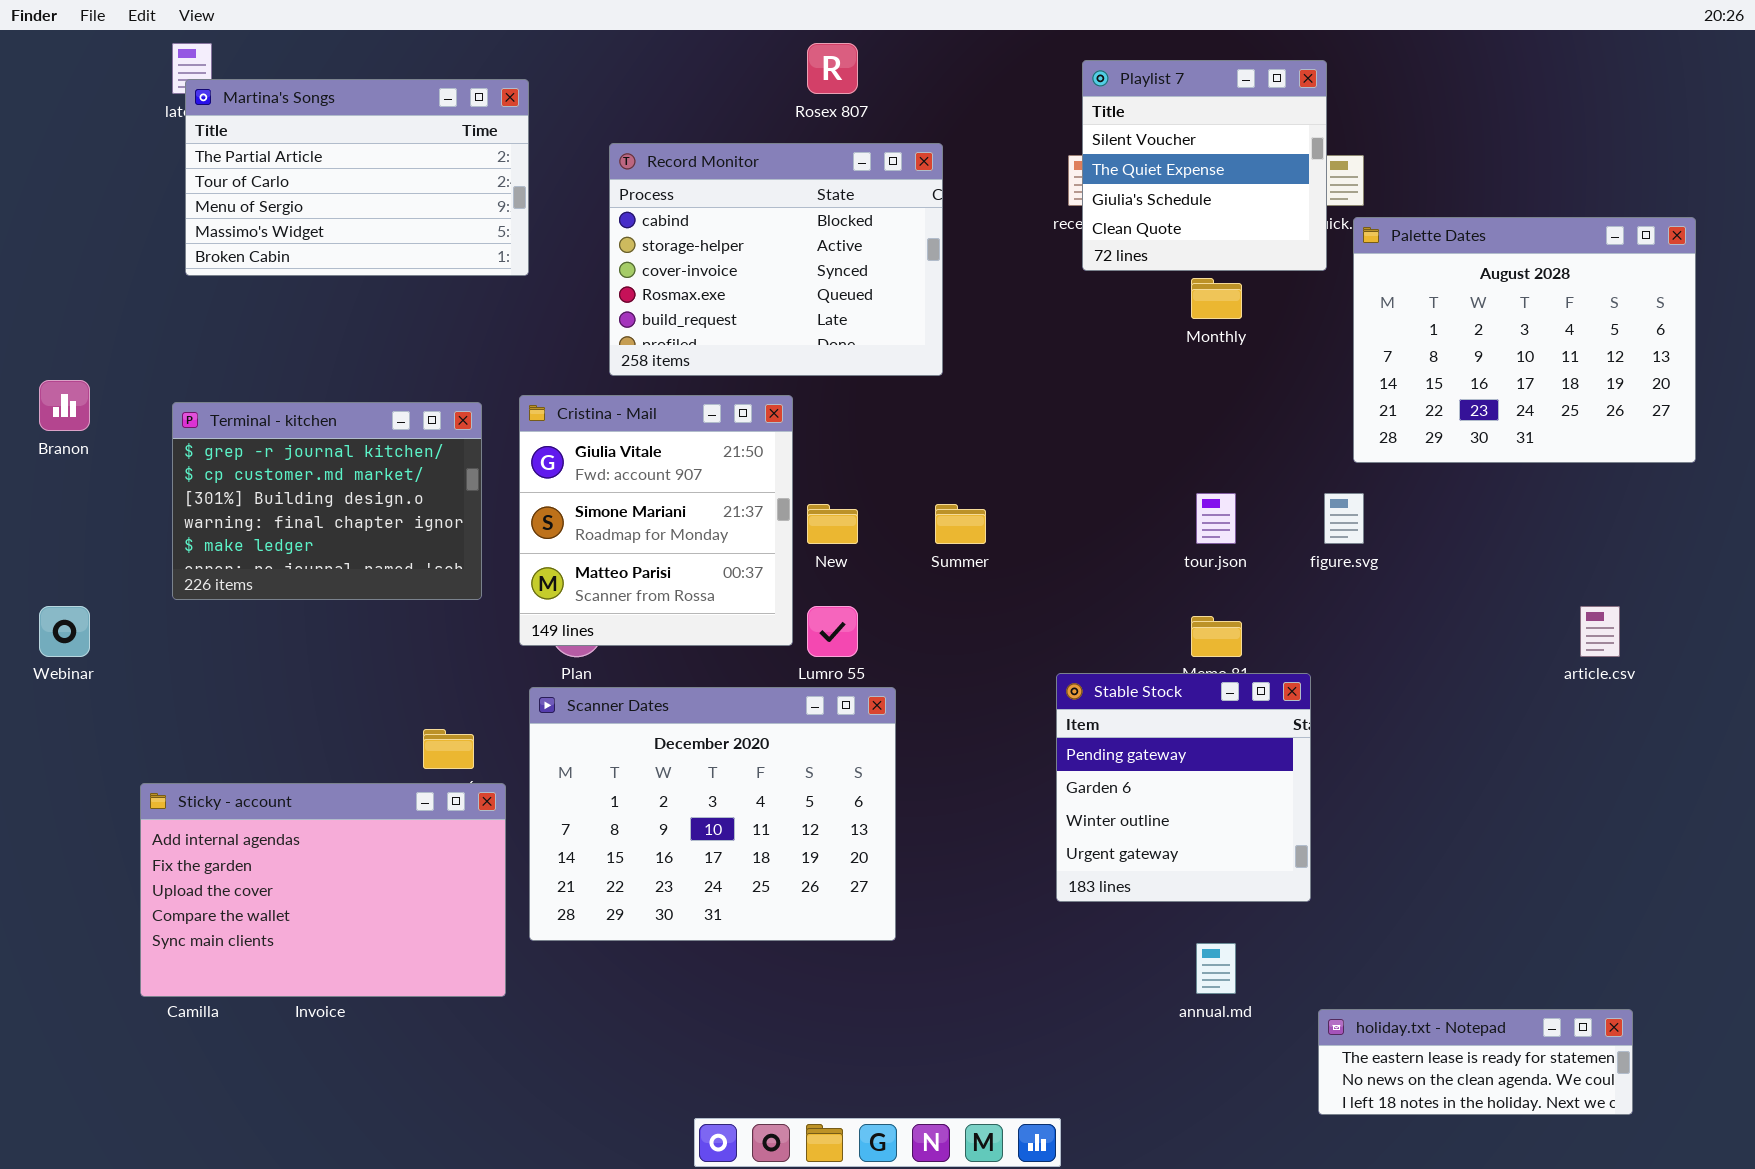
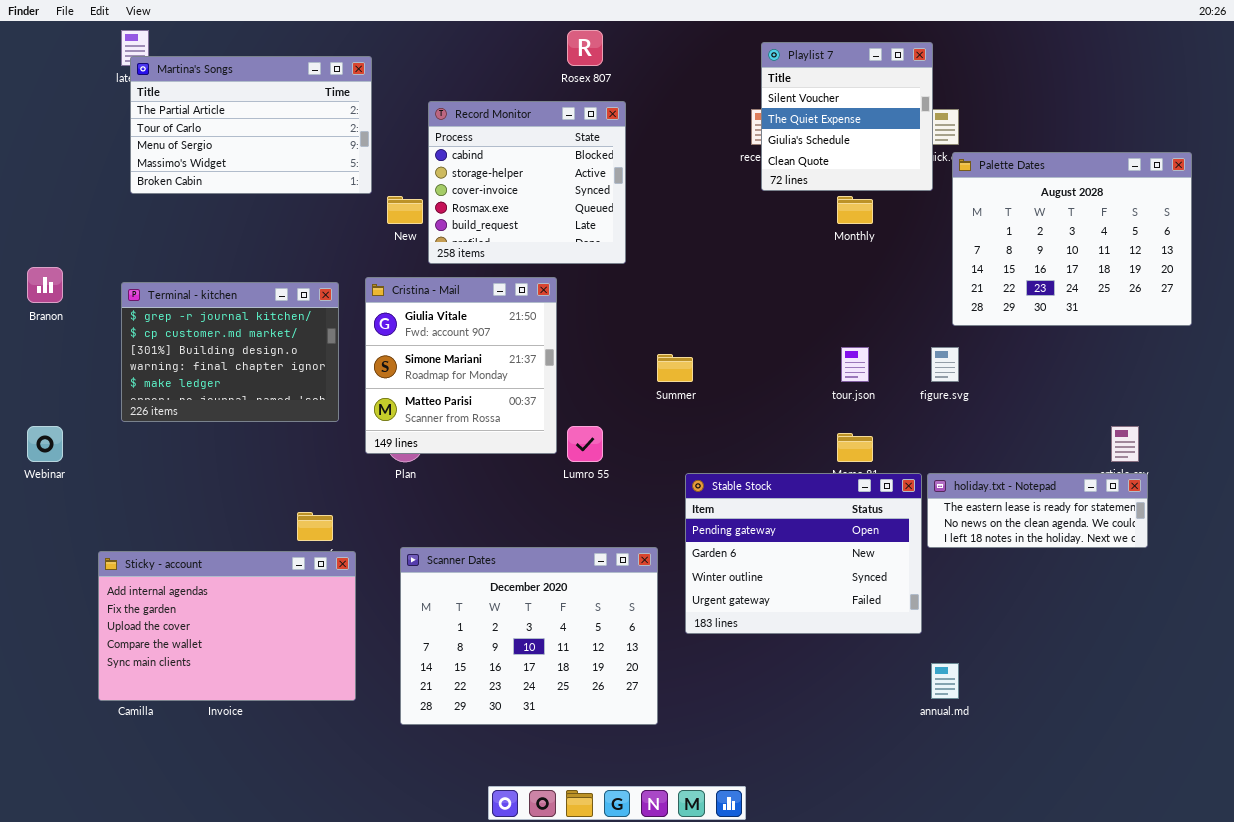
Record Monitor: [609,143,943,376] -> [428,101,626,264], resized
New: [807,504,858,544] -> [387,196,423,224], moved
Stable Stock: [1056,673,1311,902] -> [685,473,922,634], resized
Scanner Dates: [529,687,896,941] -> [400,547,658,725], moved
annual.md: [1196,943,1236,994] -> [931,663,959,699], moved
holiday.txt - Notepad: [1318,1009,1633,1115] -> [927,473,1148,548], moved

